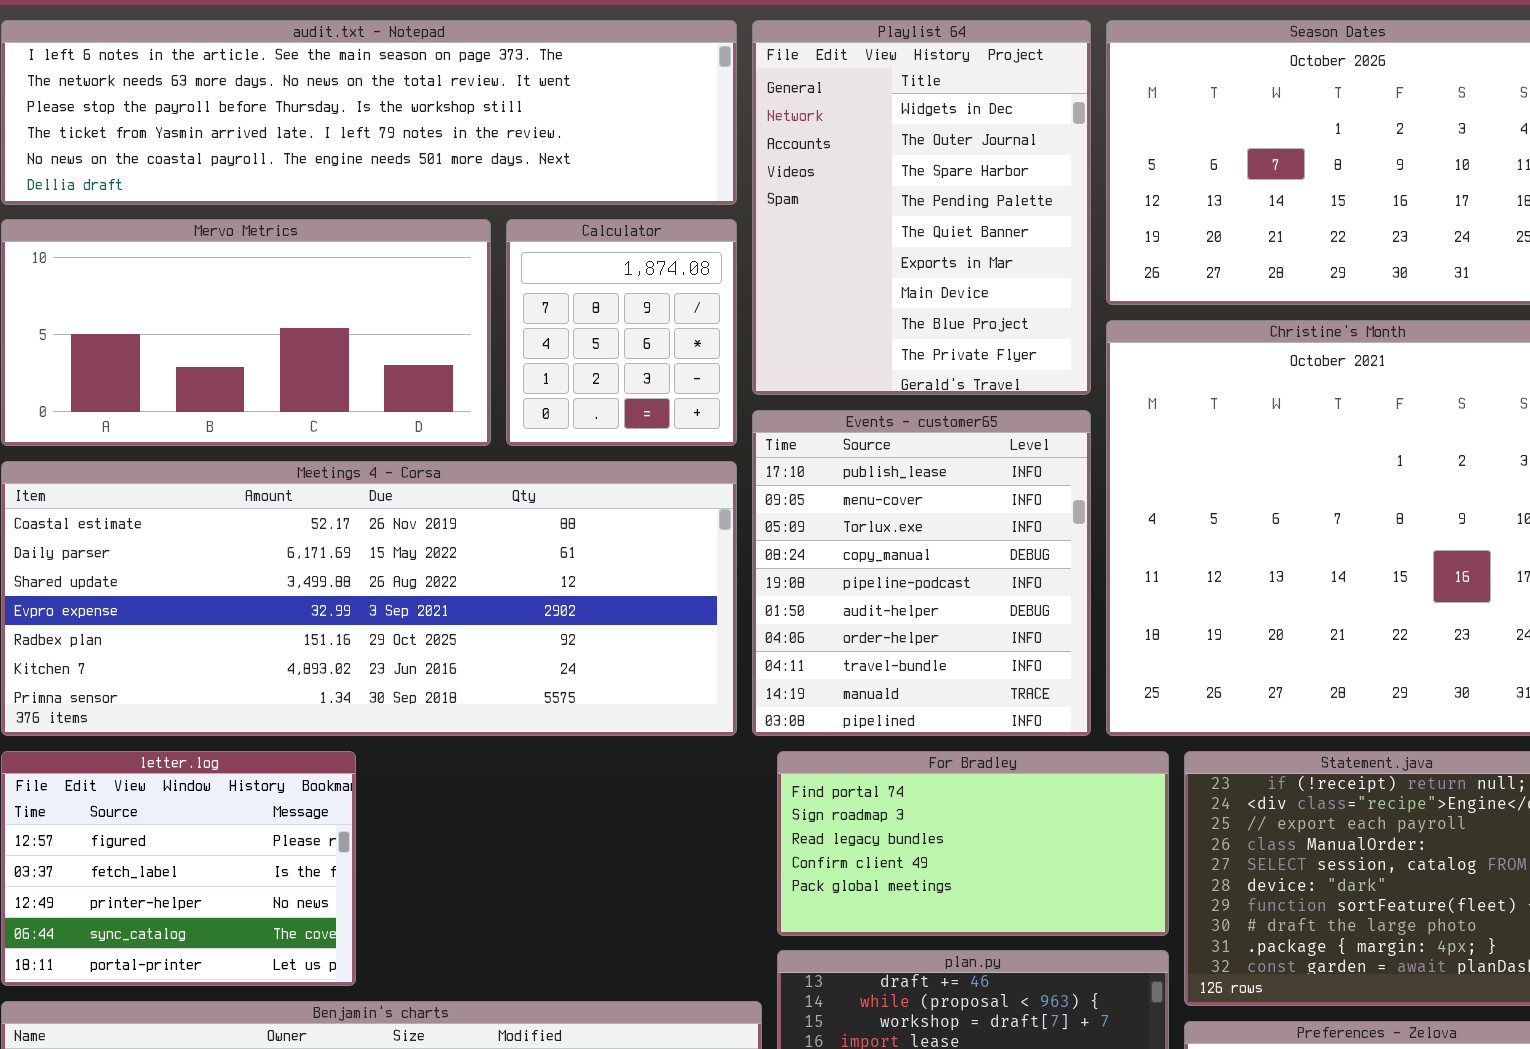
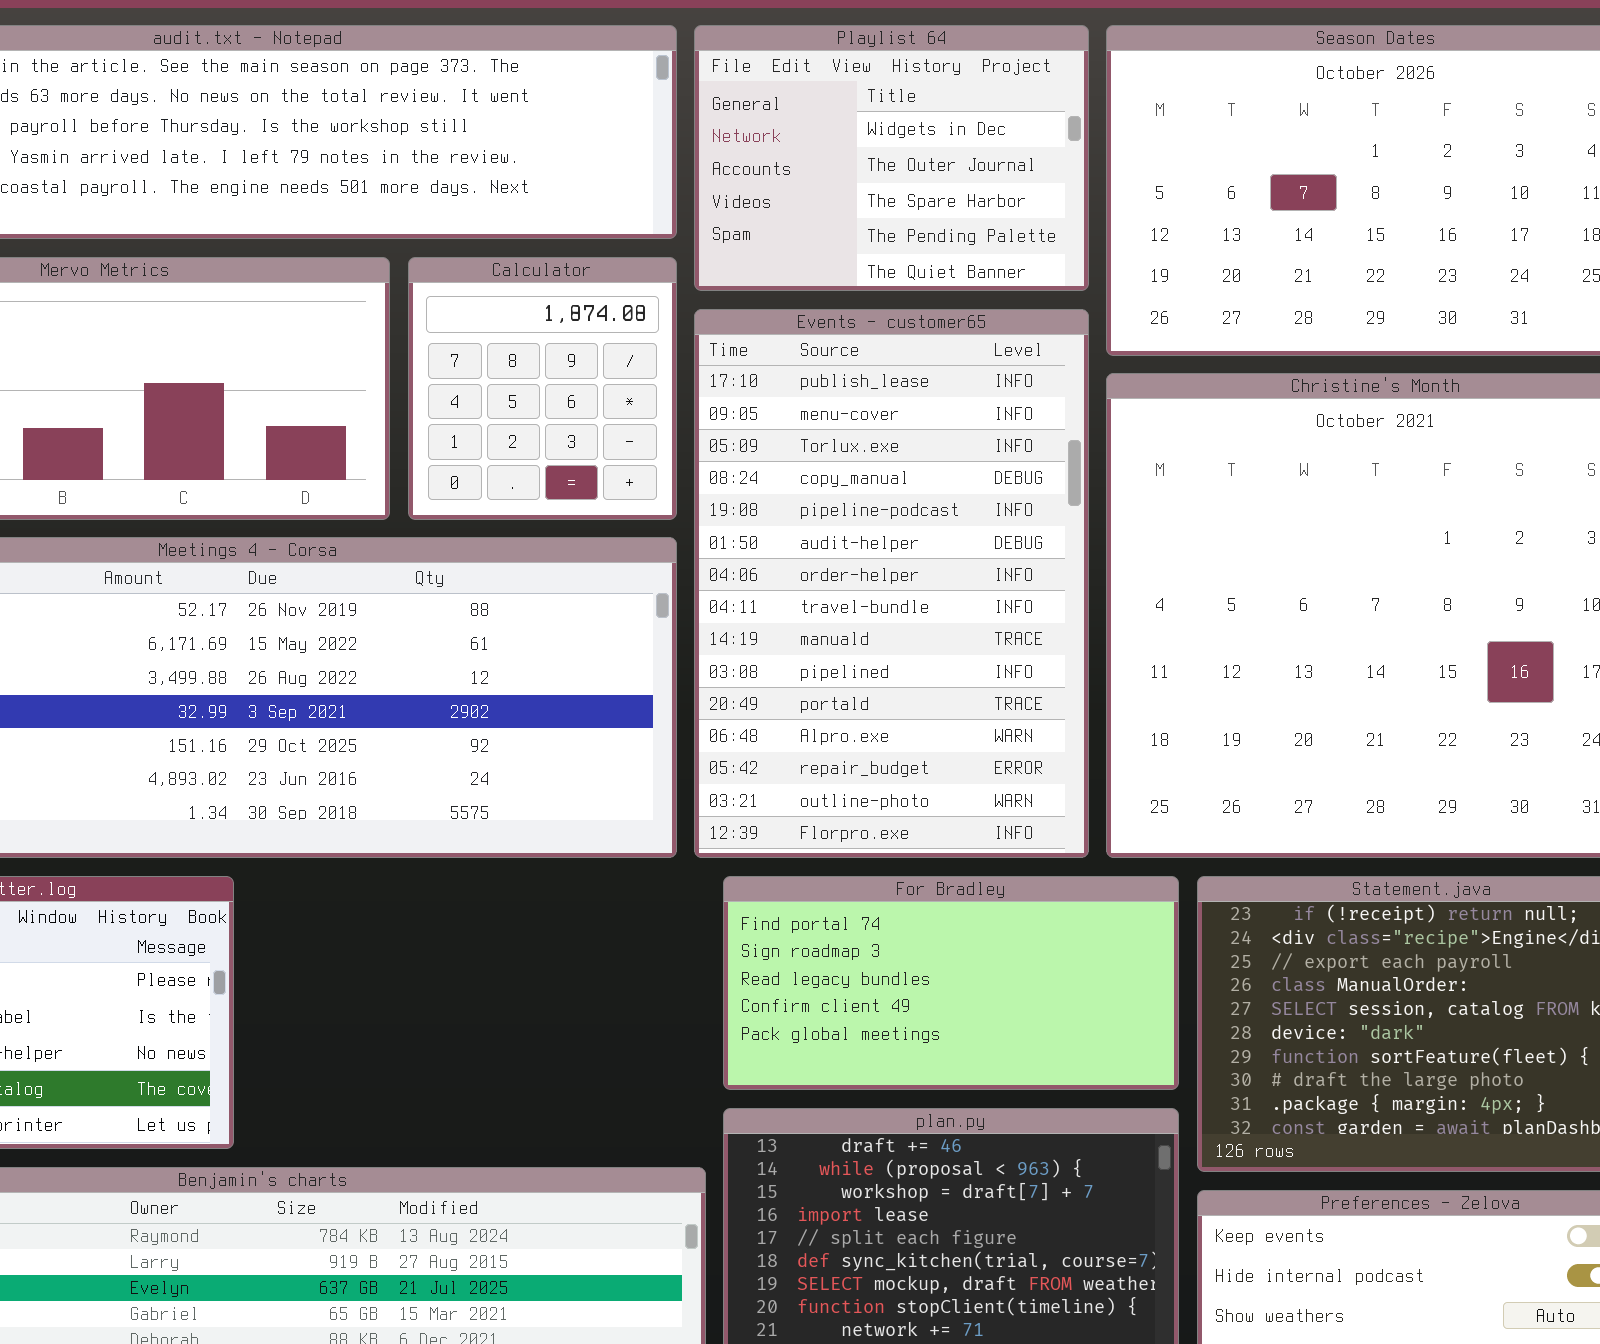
Playlist 64: [752,20,1091,395] -> [694,25,1089,291], resized
Events - customer65: [752,410,1091,736] -> [694,309,1089,858], resized

